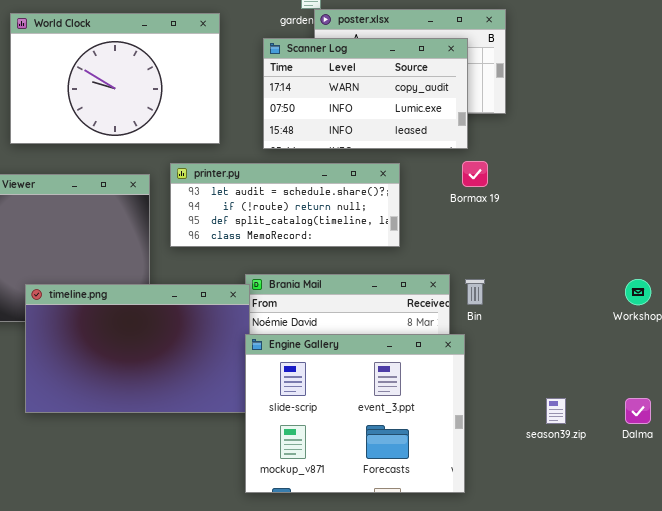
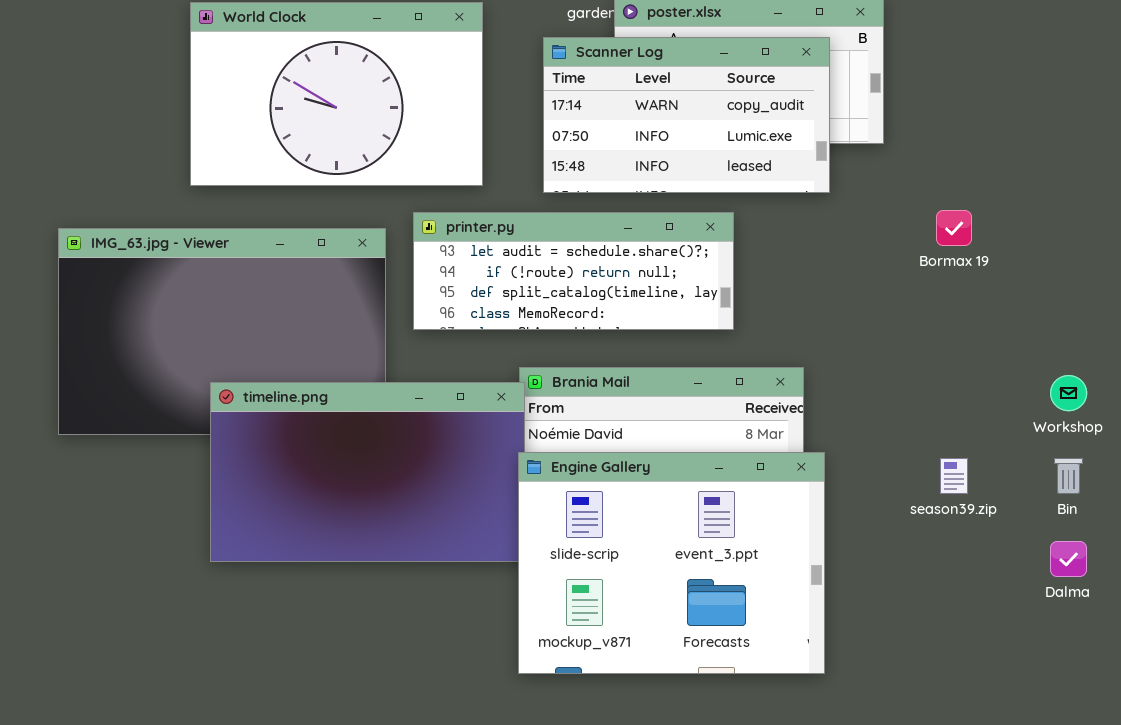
Bormax 19: [462,161,488,187] -> [936,210,972,246], moved
Bin: [465,279,485,305] -> [1054,458,1083,494], moved
season39.zip: [546,398,566,424] -> [940,458,968,494], moved

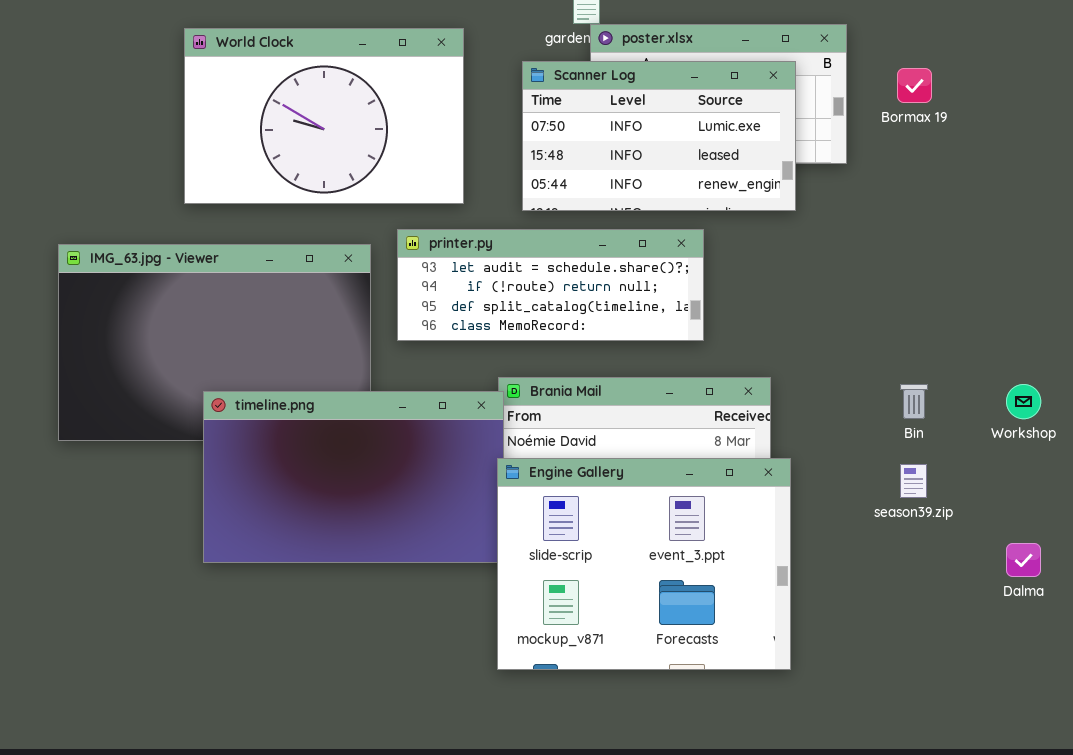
Scanner Log: [543,37,830,193] -> [522,61,796,211], scrolled down 1 row
Bormax 19: [936,210,972,246] -> [897,68,932,103], moved
Bin: [1054,458,1083,494] -> [900,384,928,419], moved

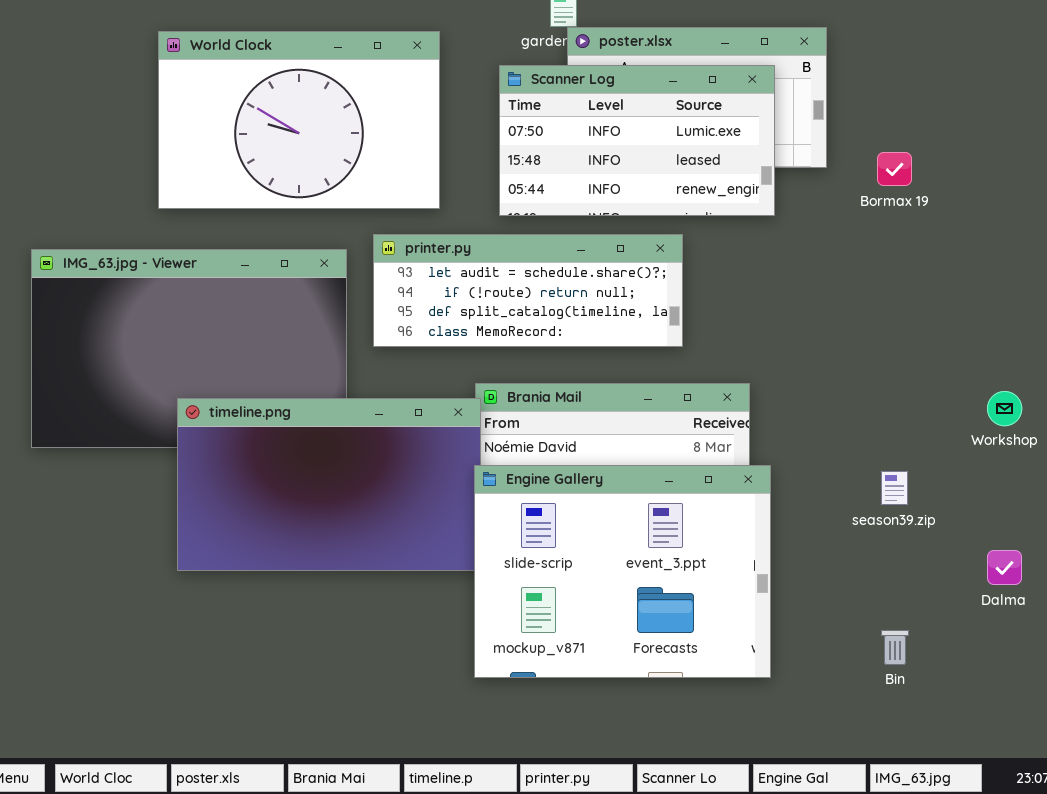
Bormax 19: [897,68,932,103] -> [877,152,912,186], moved
Bin: [900,384,928,419] -> [881,630,909,665], moved

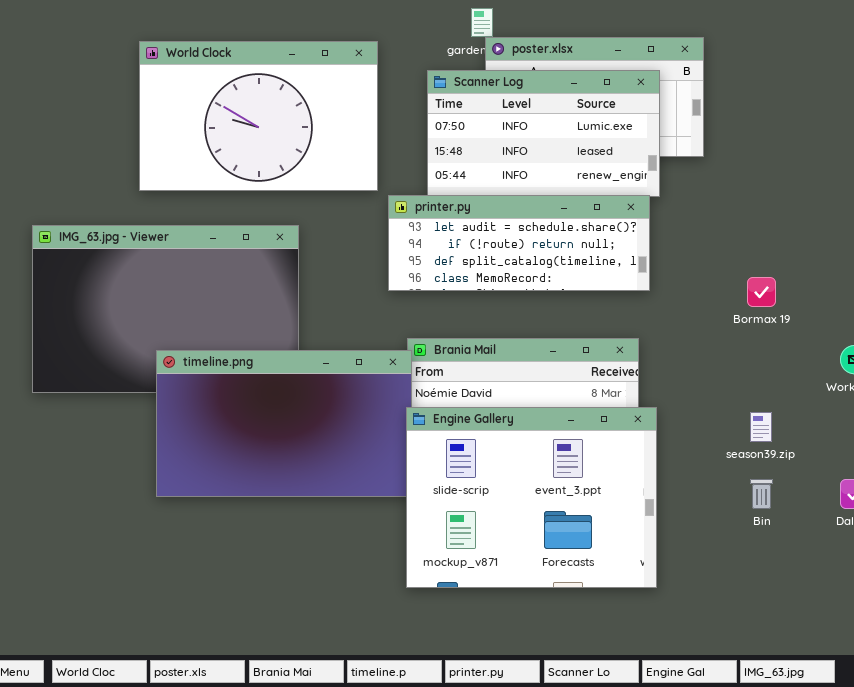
Bormax 19: [877,152,912,186] -> [747,277,776,307], moved
printer.py: [373,234,683,347] -> [388,195,650,291], moved
Bin: [881,630,909,665] -> [750,479,773,509], moved

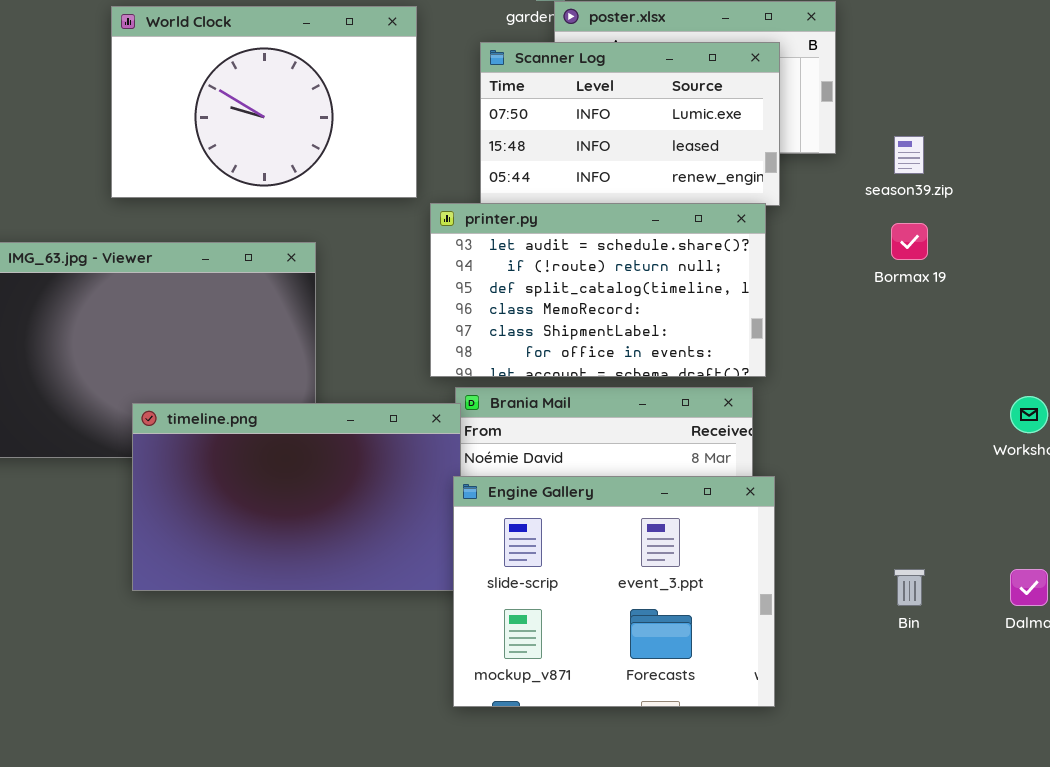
printer.py: [388,195,650,291] -> [430,203,766,377], resized
Bormax 19: [747,277,776,307] -> [891,223,928,260], moved
season39.zip: [750,412,772,442] -> [894,136,924,174], moved

